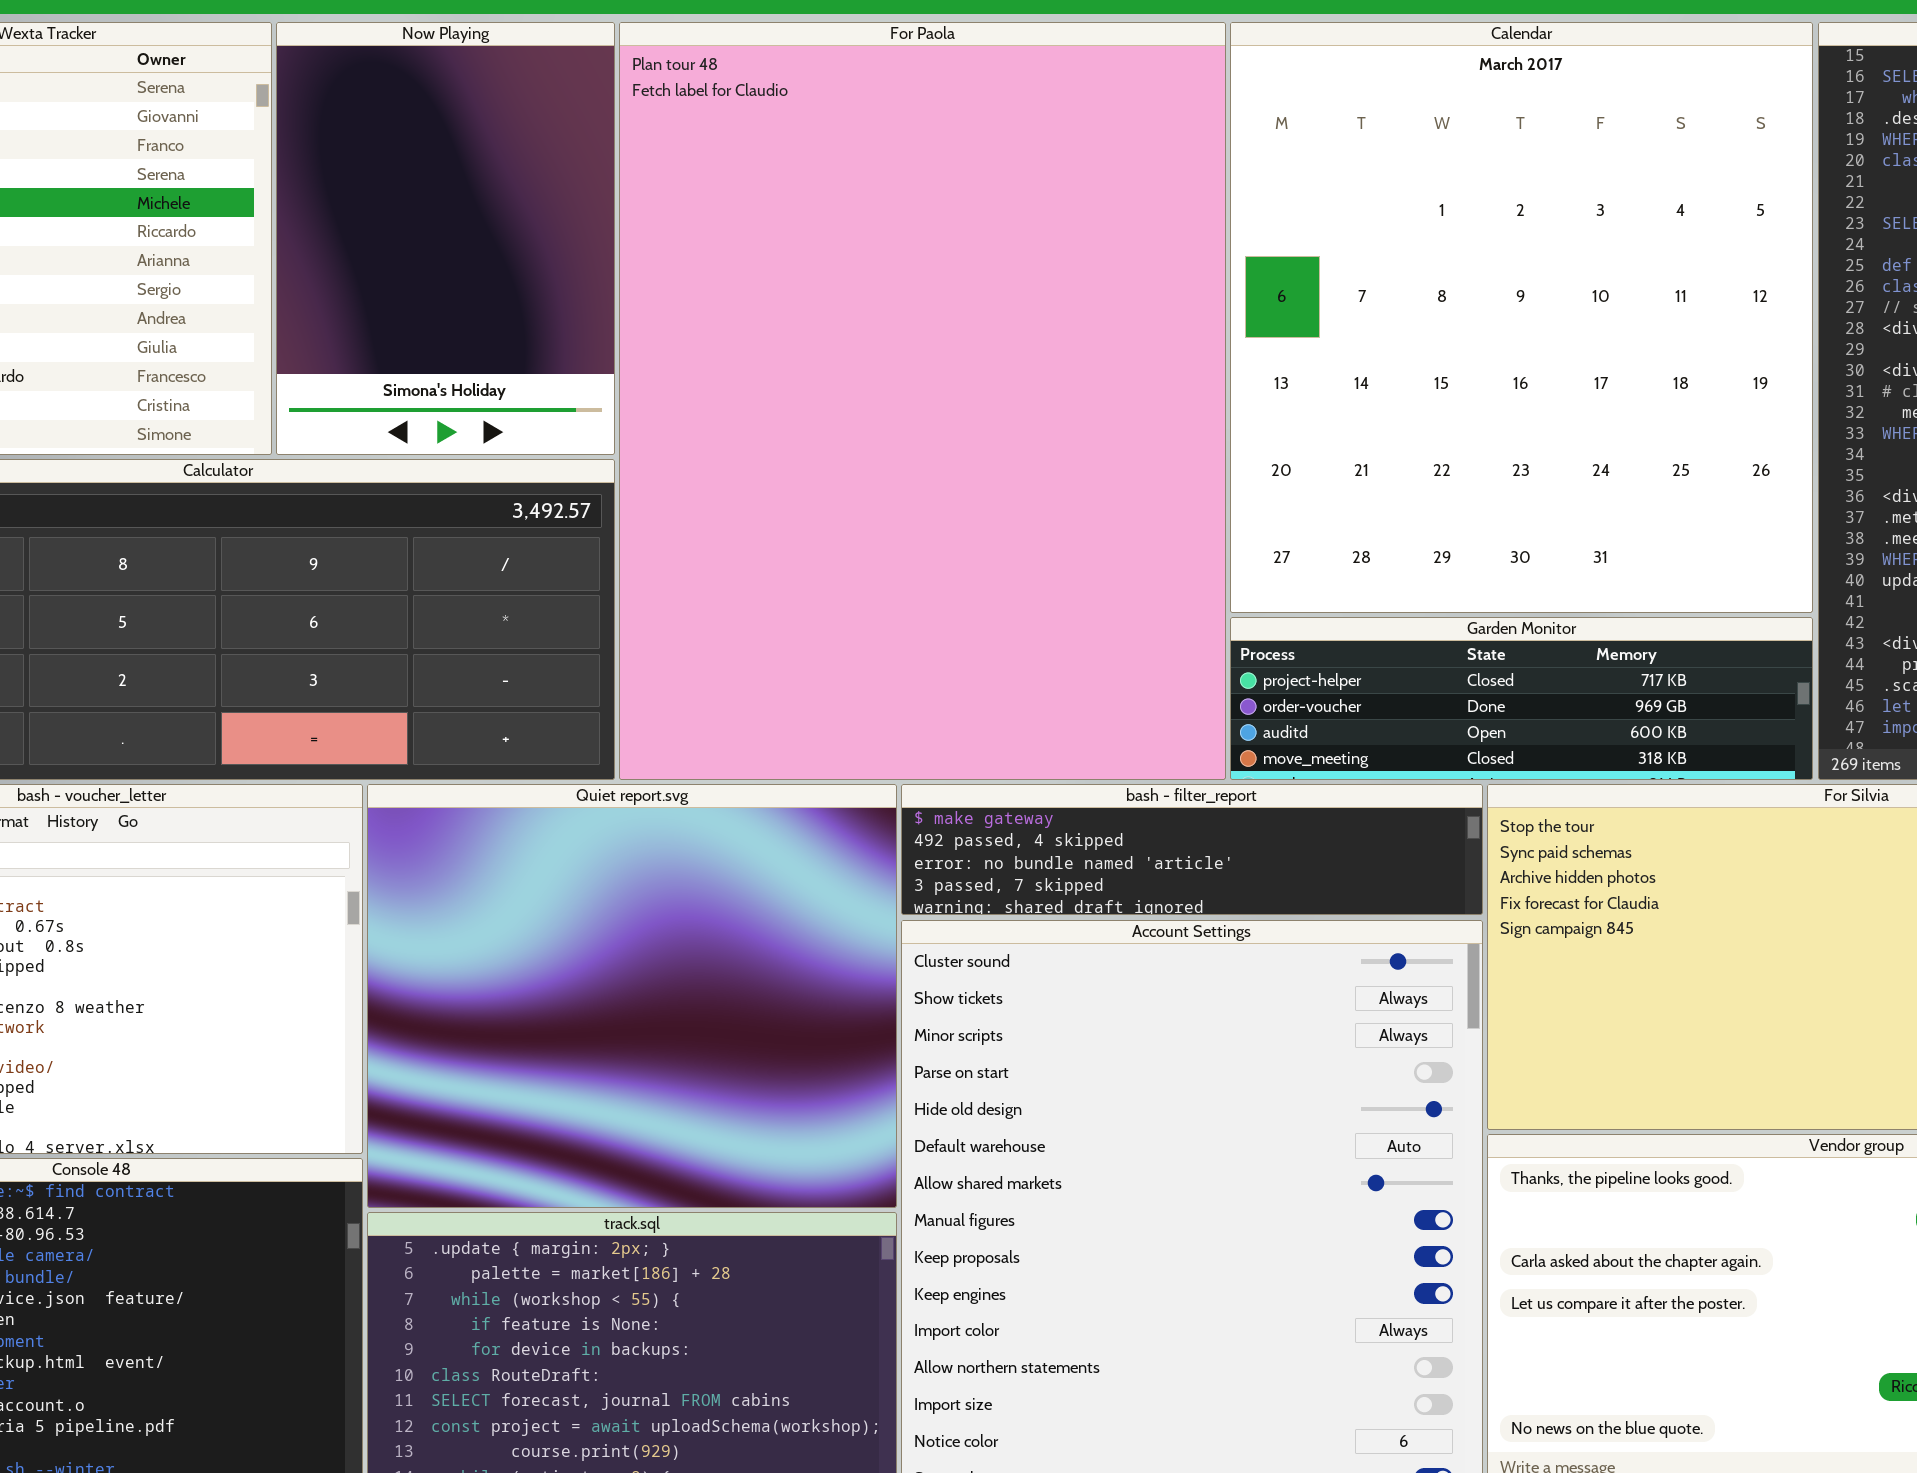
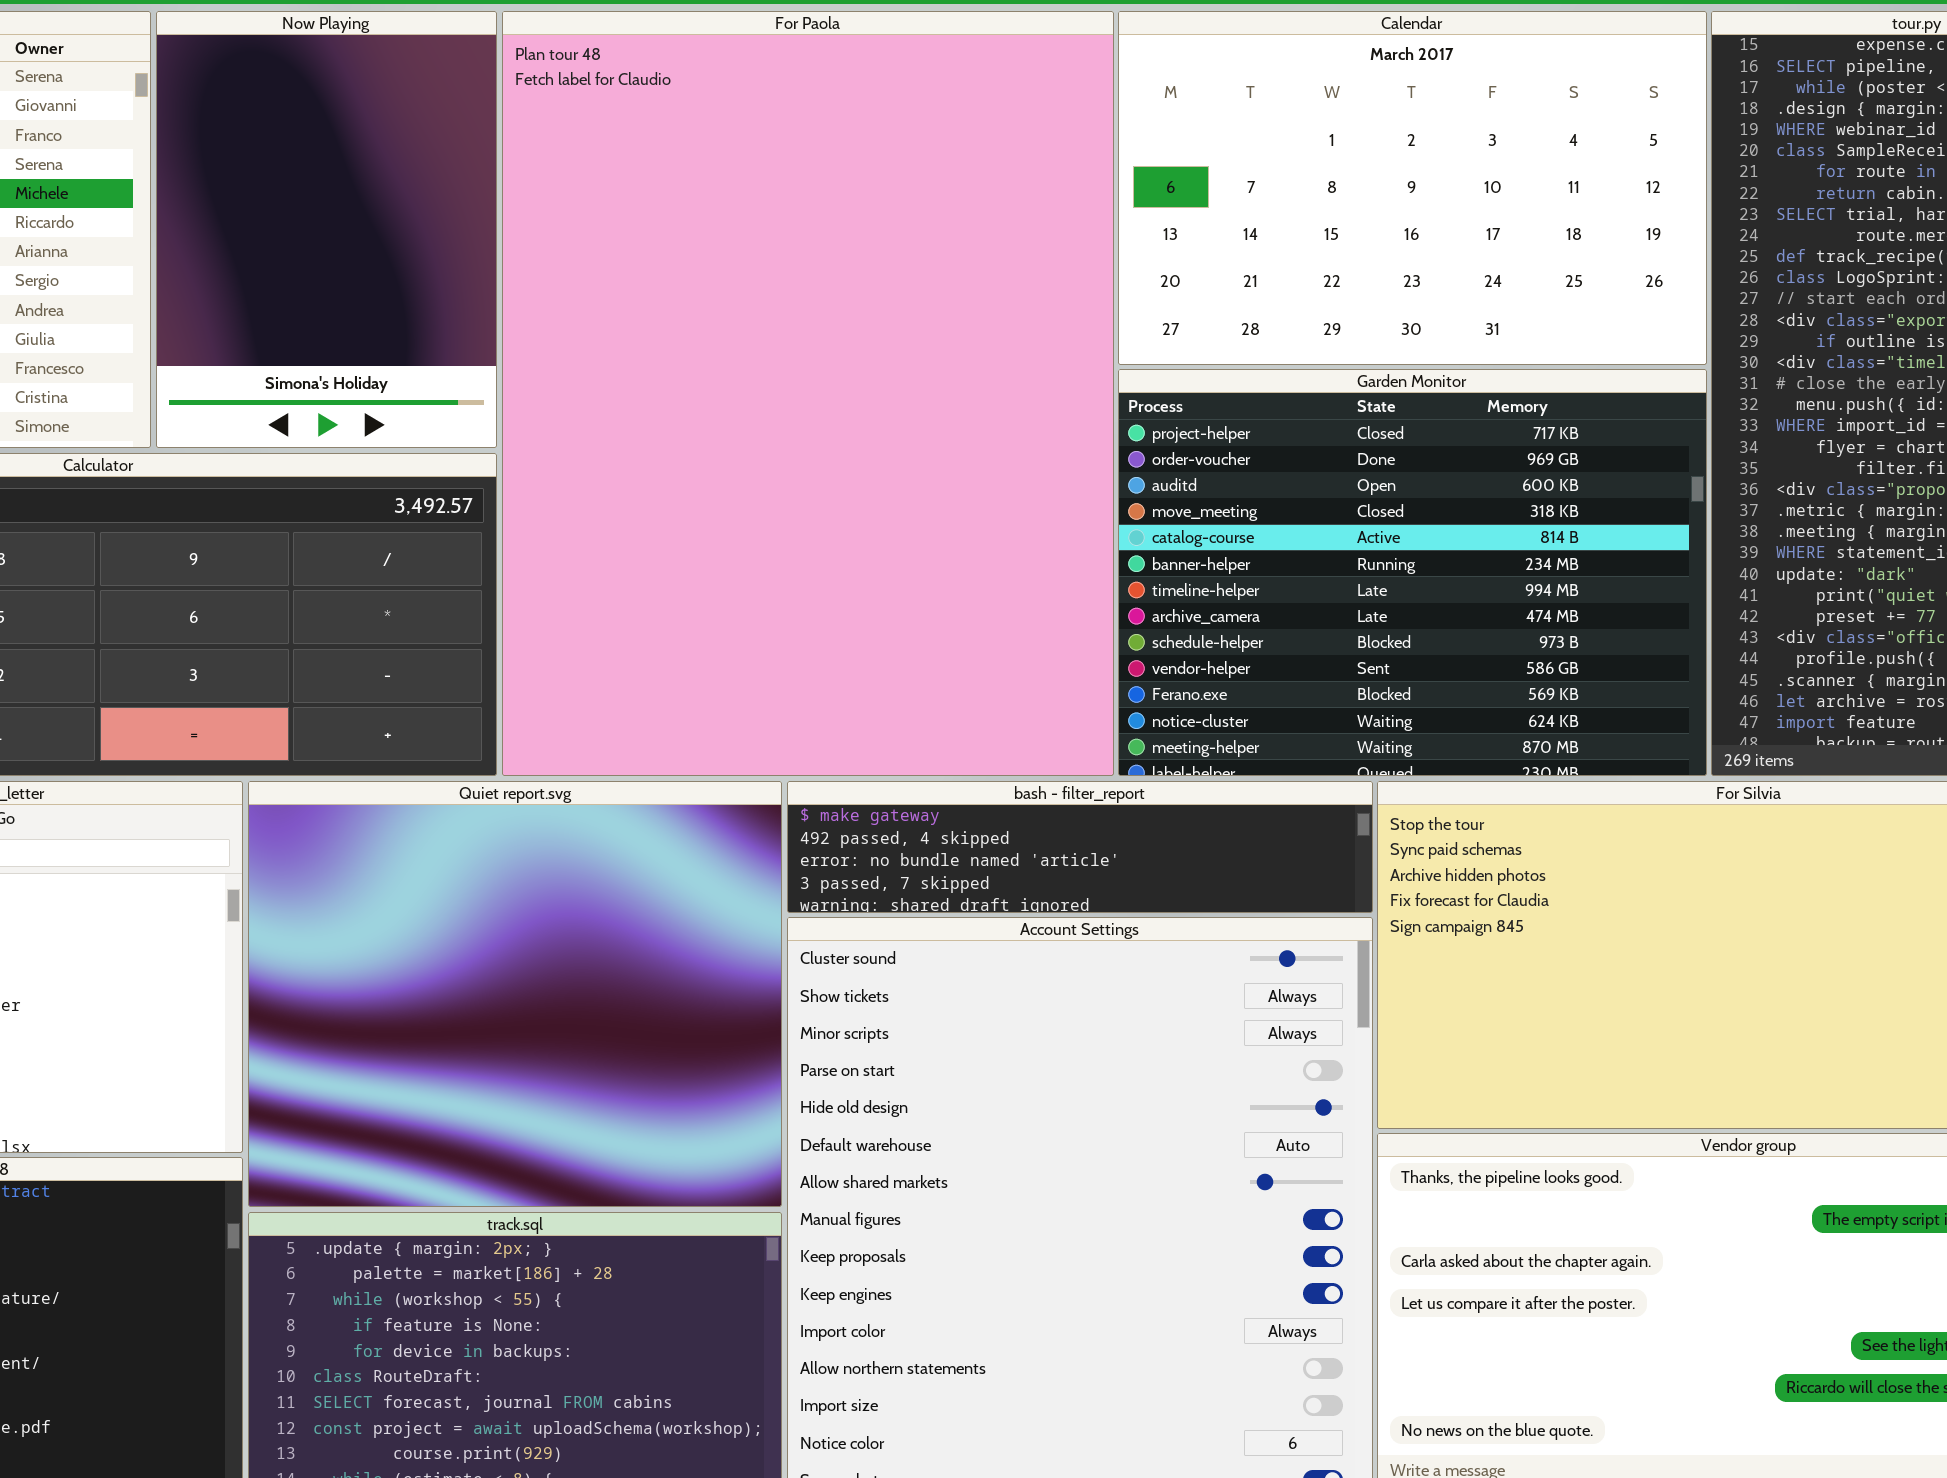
Calendar: [1230,22,1813,613] -> [1118,11,1707,365], resized
Garden Monitor: [1230,617,1813,780] -> [1118,369,1707,776], resized

